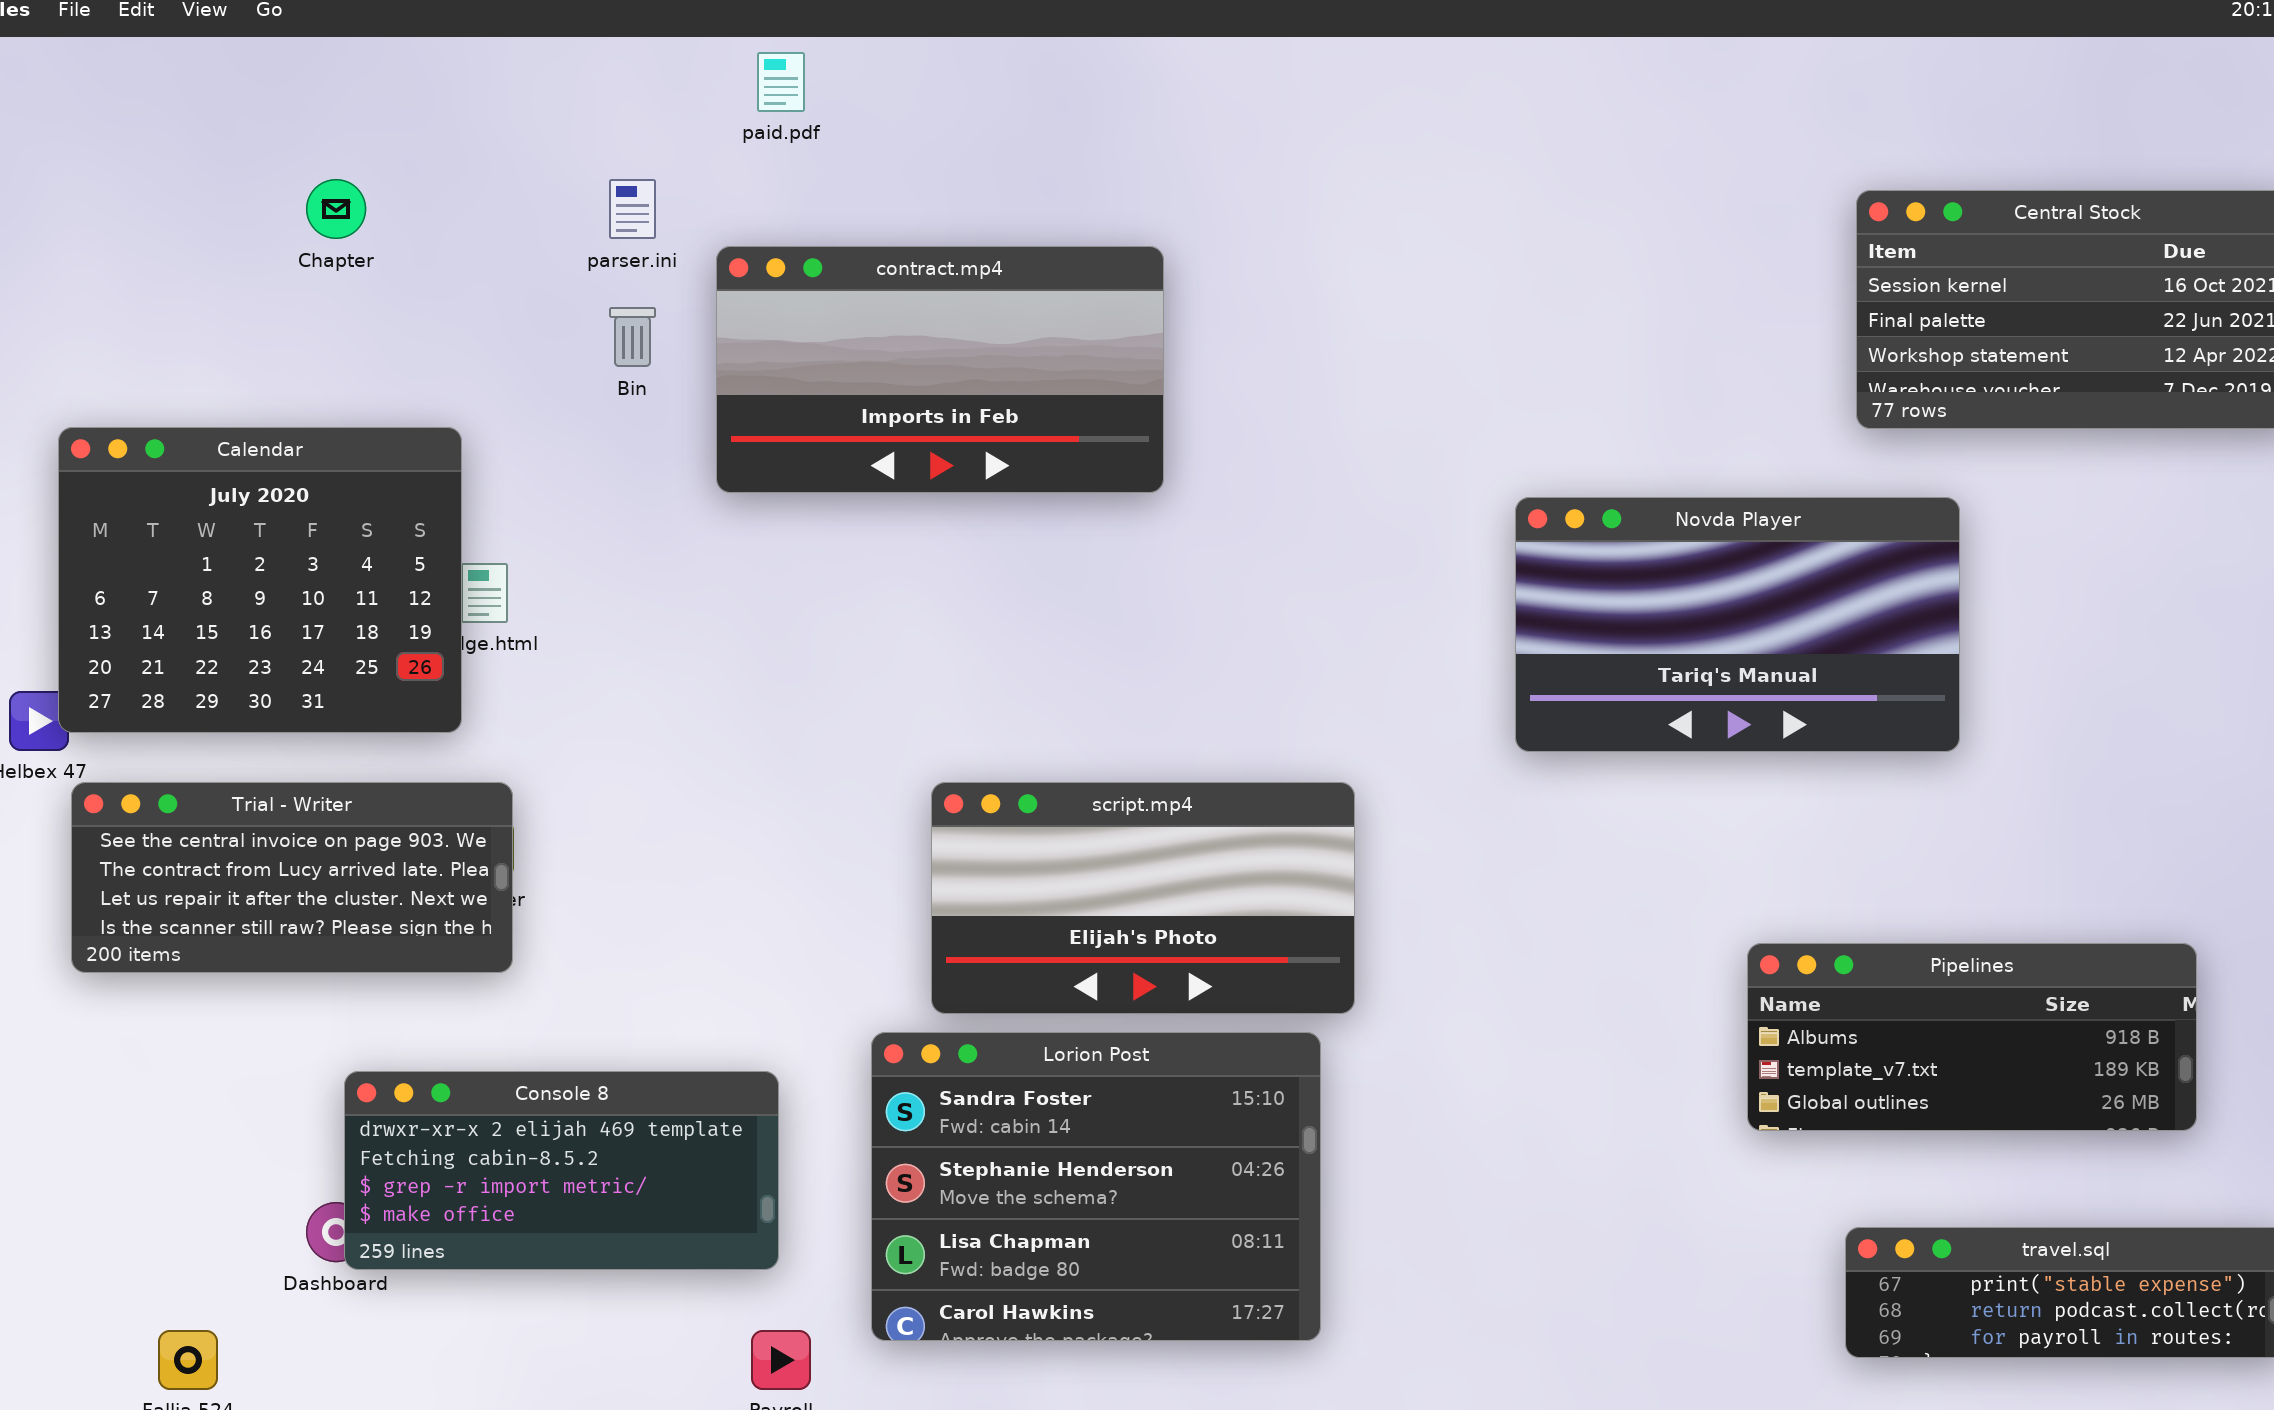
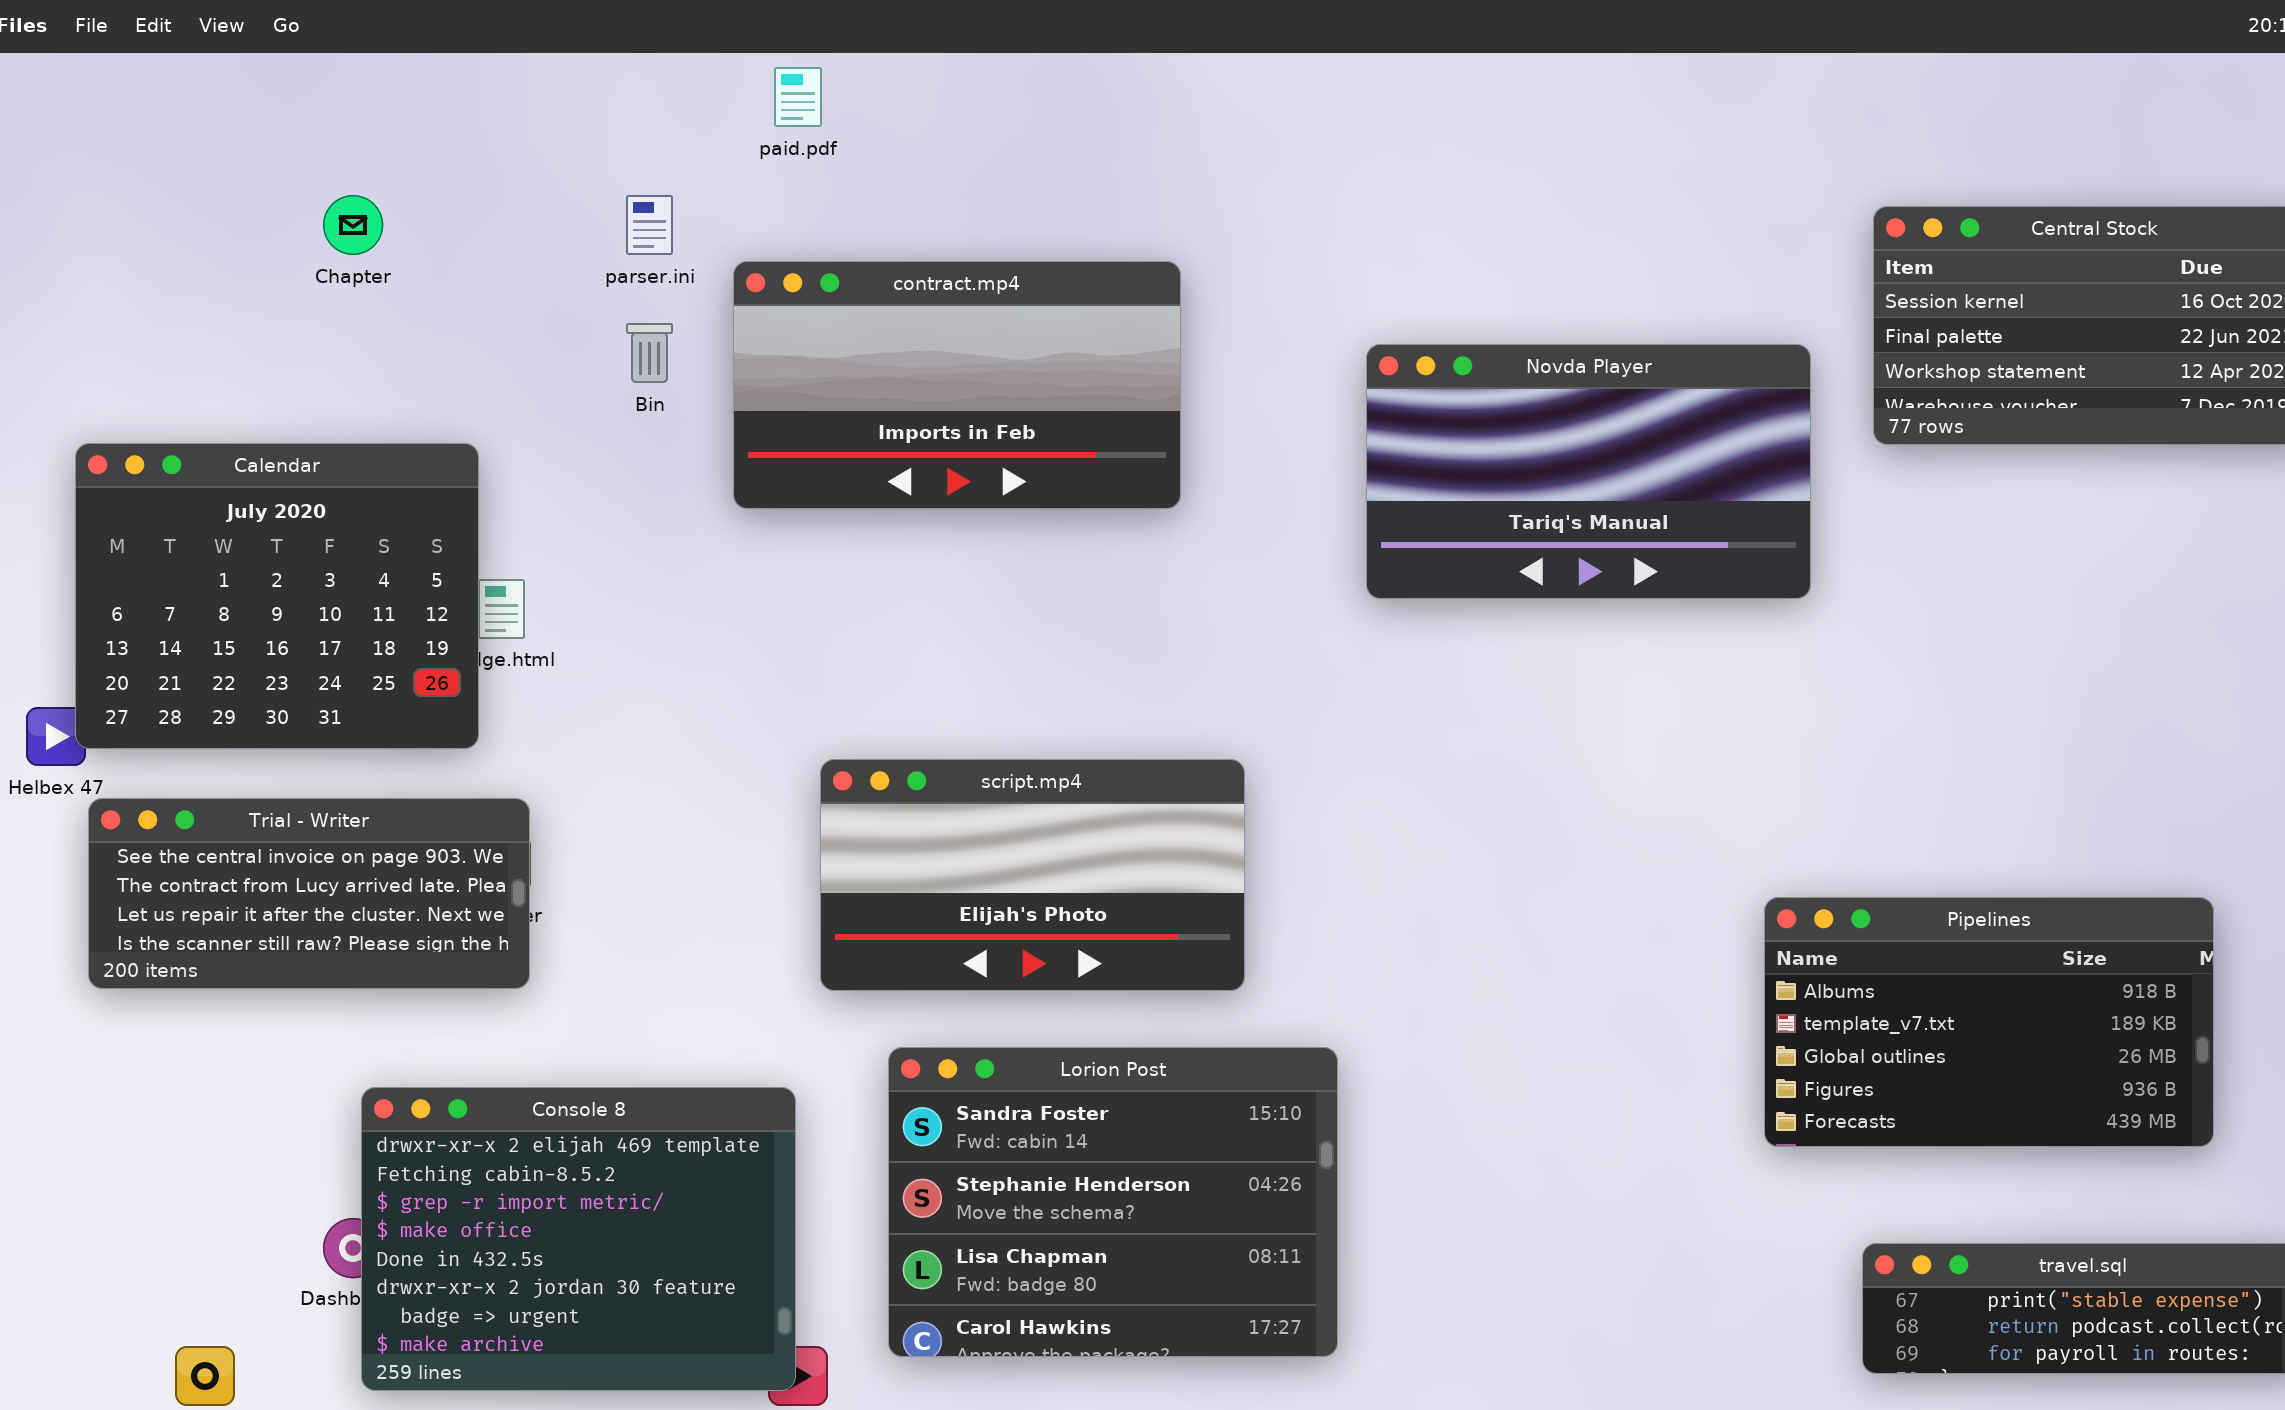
Novda Player: [1515,497,1960,752] -> [1366,344,1811,599], moved
script.mp4: [931,782,1355,1014] -> [820,759,1245,991], moved
Pipelines: [1747,943,2197,1131] -> [1764,897,2214,1147], resized
Console 8: [344,1071,779,1270] -> [361,1087,796,1391], resized

